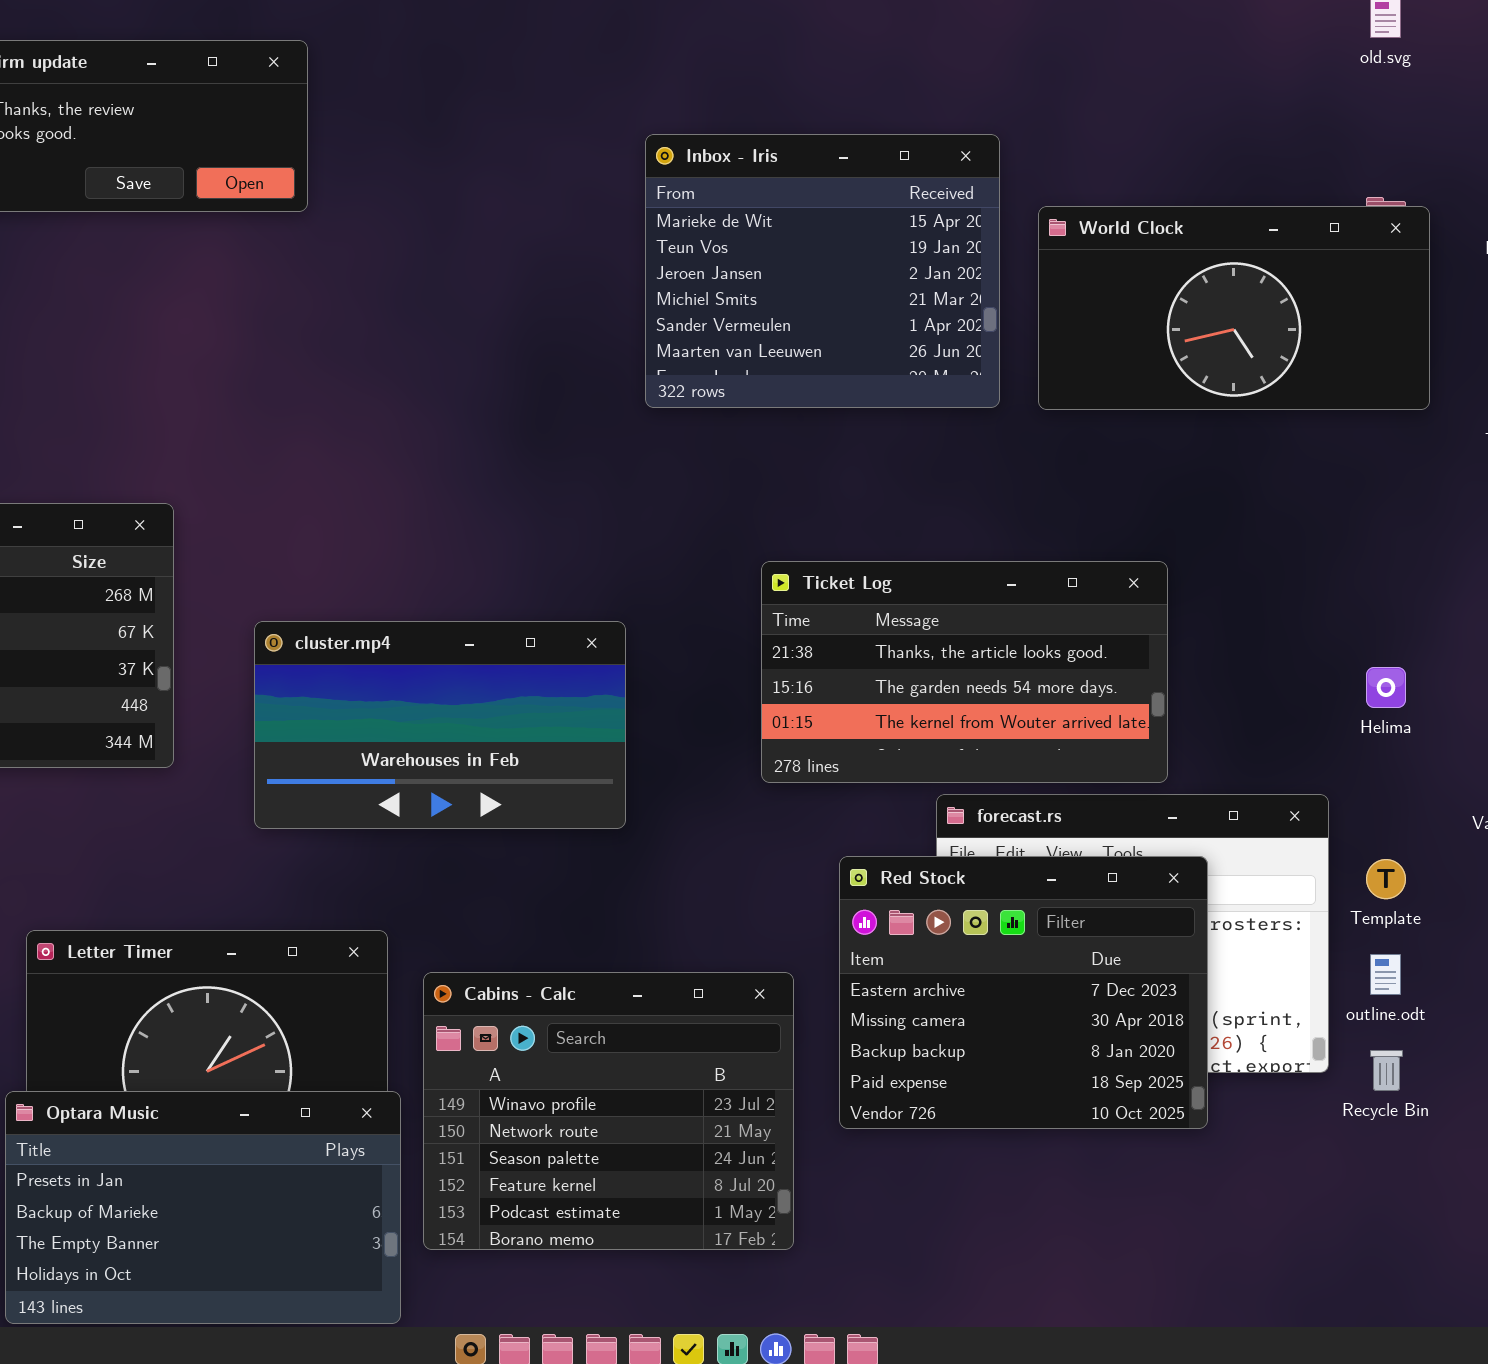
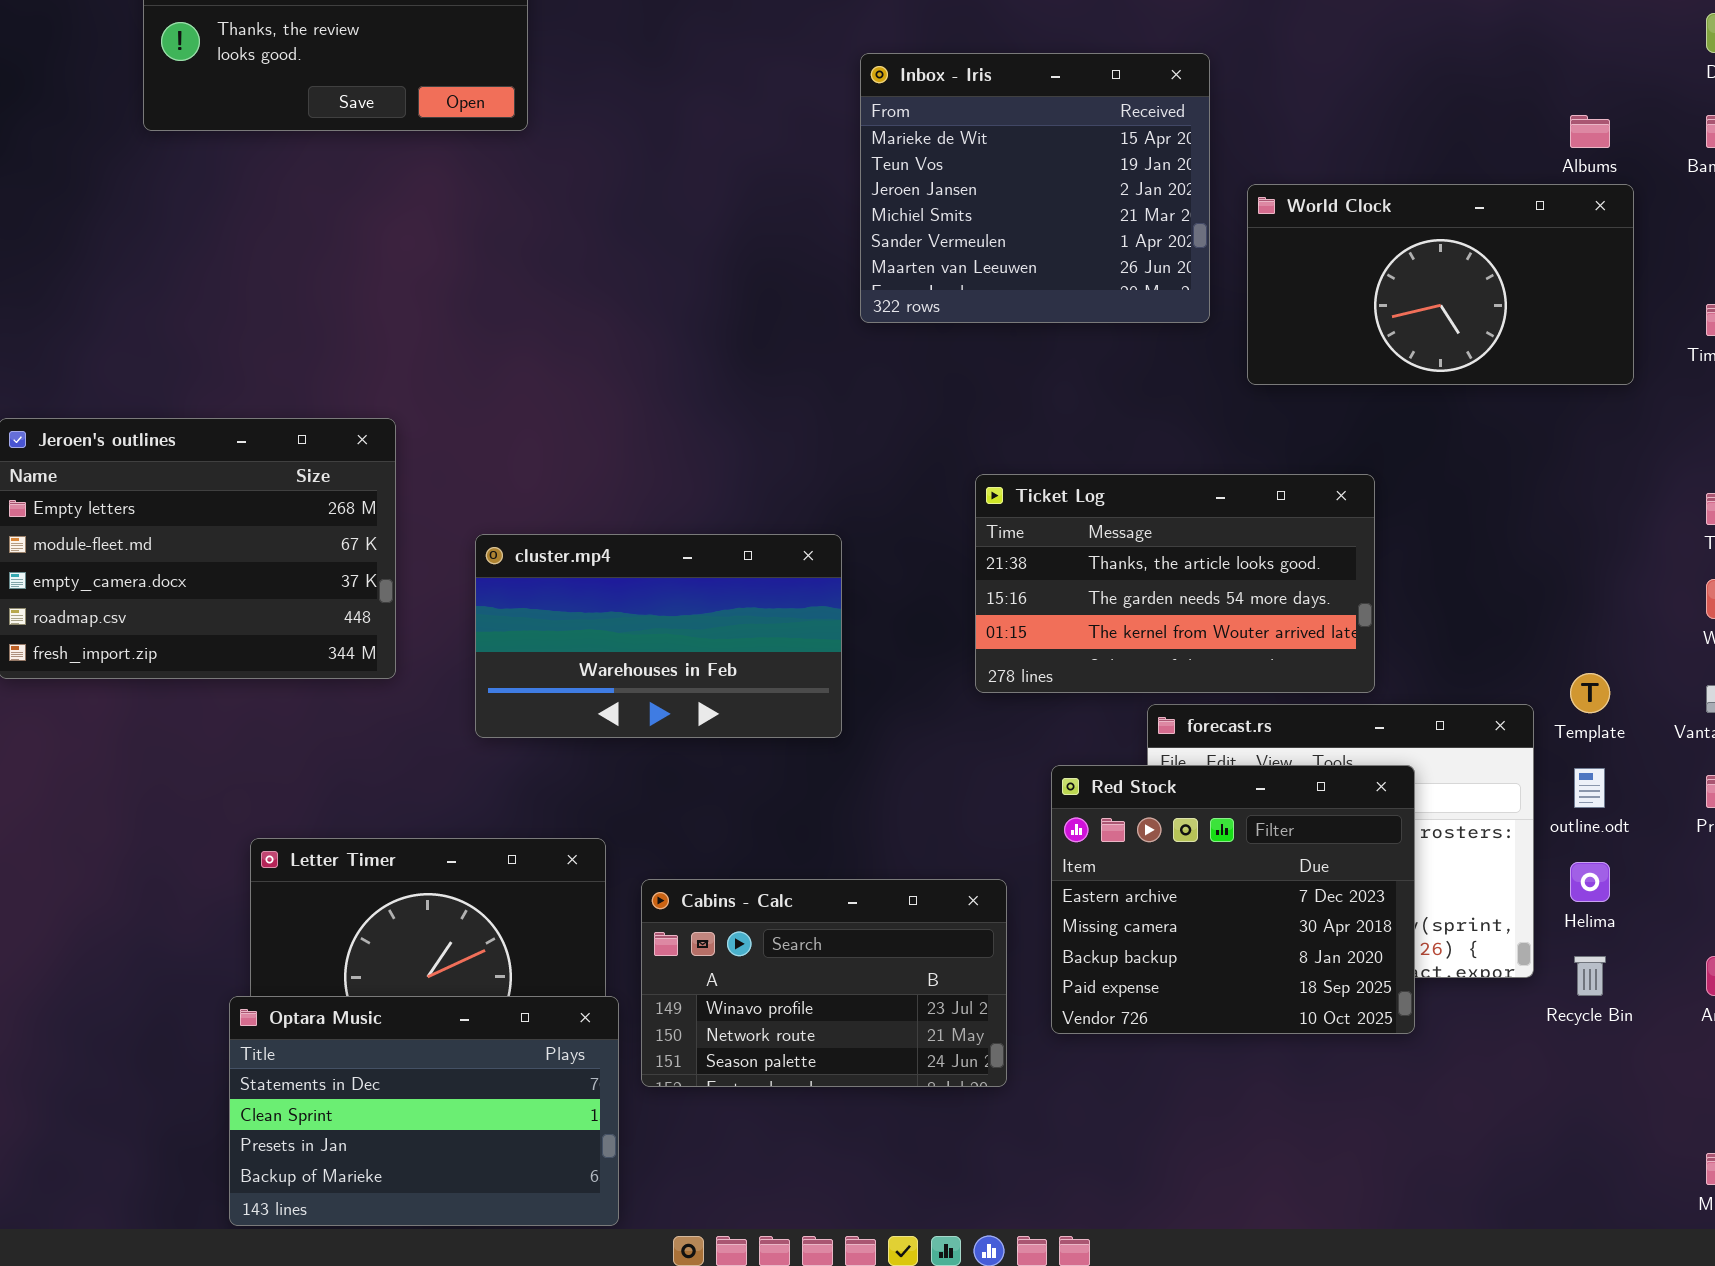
World Clock: [1038,206,1430,410] -> [1247,184,1634,385], moved
Helima: [1366,667,1406,708] -> [1570,862,1610,902], moved
Template: [1366,859,1406,899] -> [1570,673,1610,713], moved
outline.odt: [1370,954,1401,995] -> [1574,768,1605,808], moved
Cabins - Calc: [423,972,794,1250] -> [641,879,1007,1087], resized
Optara Music: [5,1091,401,1324] -> [229,996,619,1226], scrolled up 2 rows

